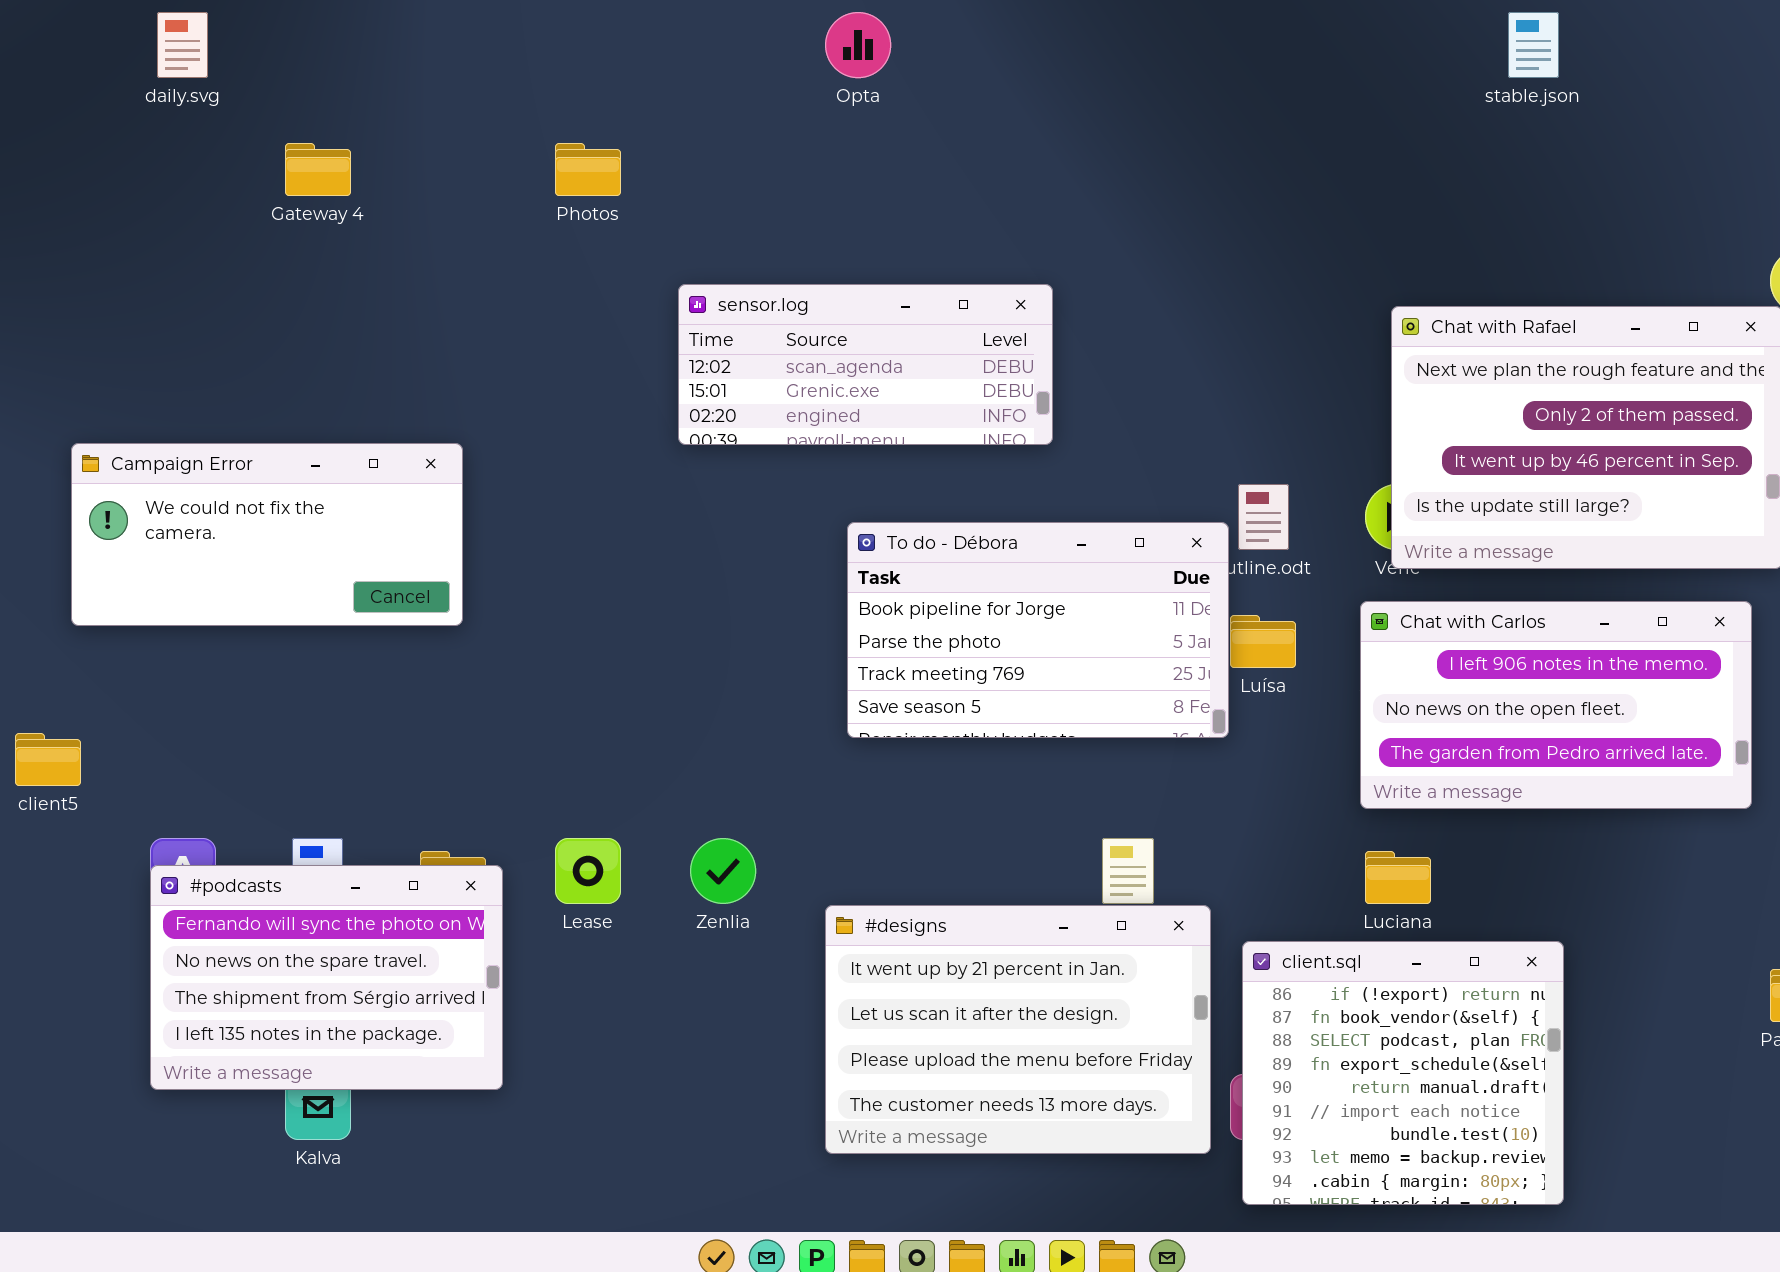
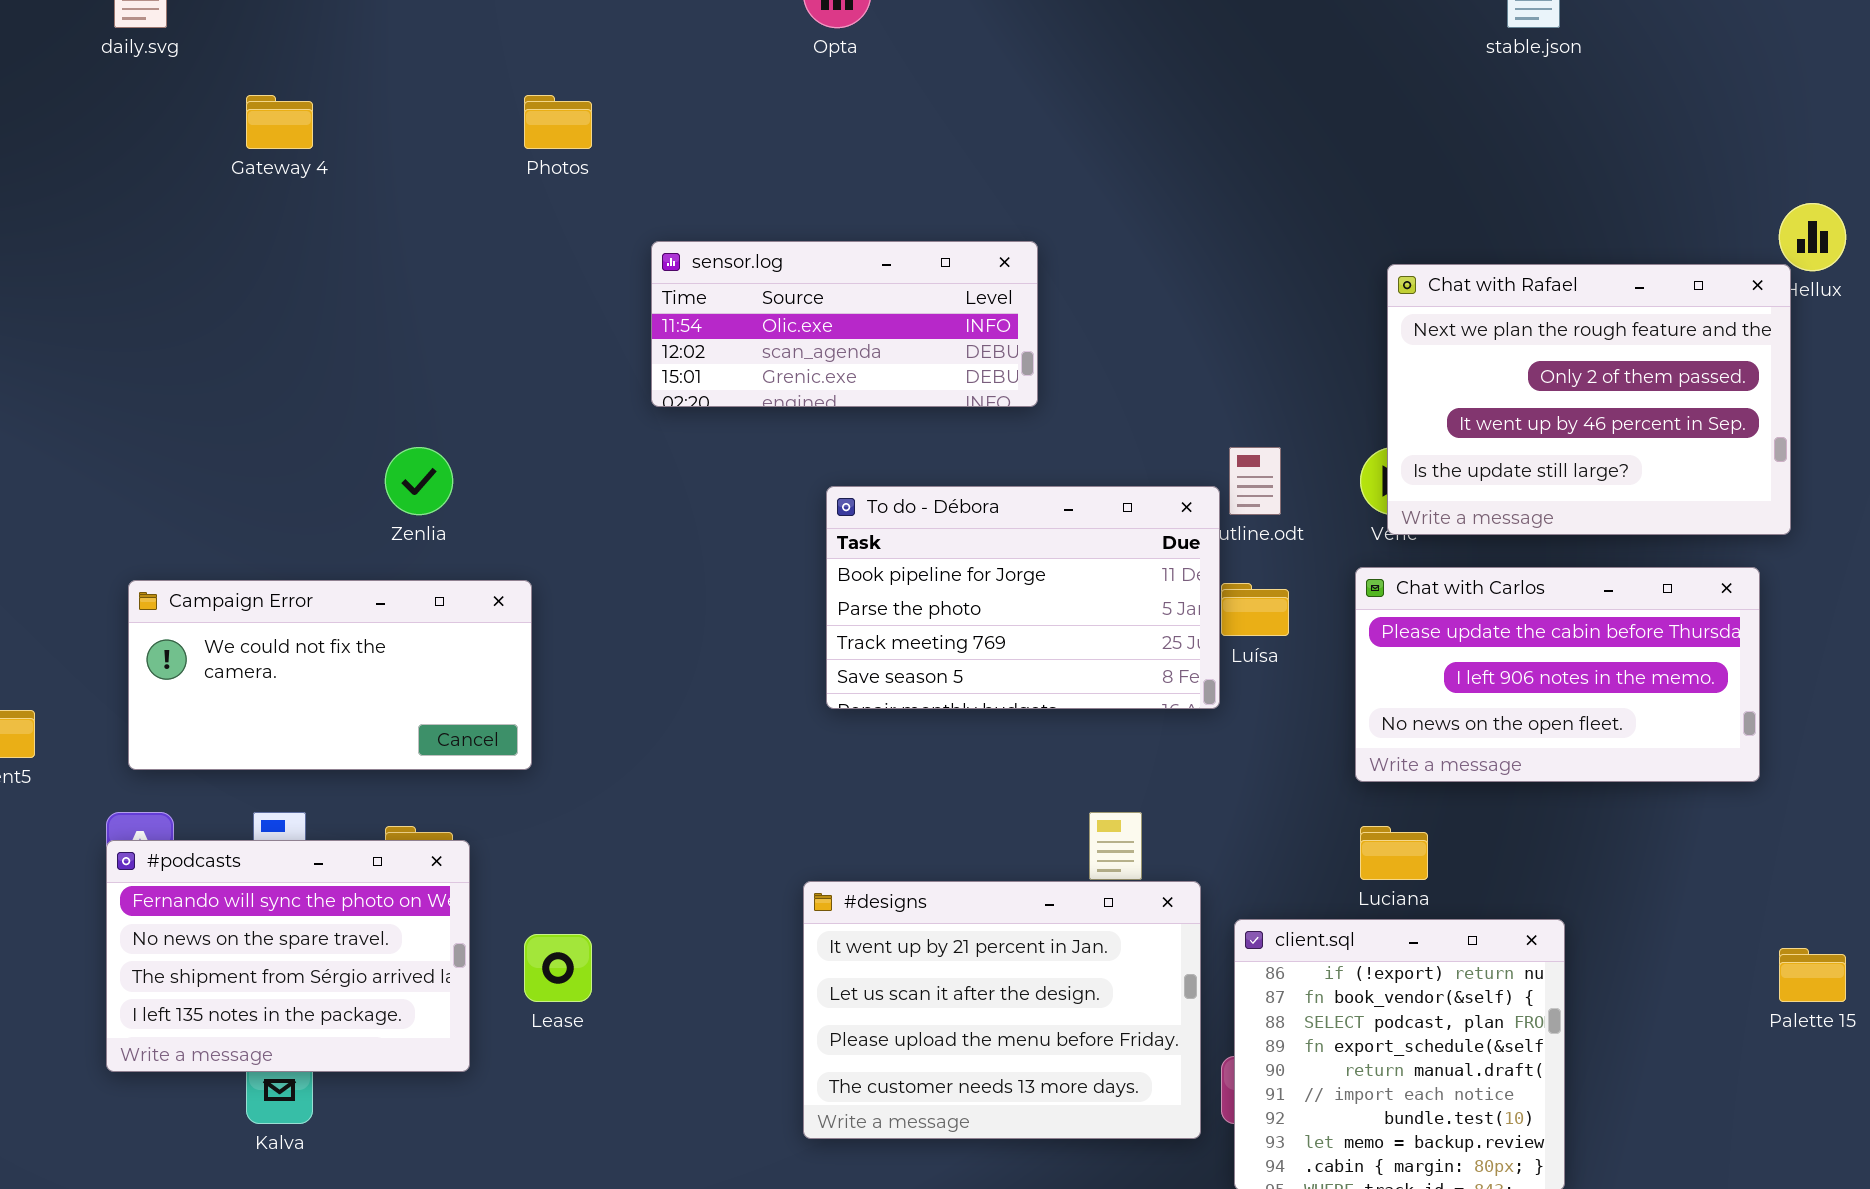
sensor.log: [678,284,1053,445] -> [651,241,1038,407], scrolled up 1 row
Campaign Error: [71,443,463,626] -> [128,580,532,770], moved
Chat with Carlos: [1360,601,1752,809] -> [1355,567,1760,782], scrolled up 1 row
Lease: [555,838,621,904] -> [524,934,592,1002], moved
Zenlia: [690,838,756,904] -> [385,447,453,515], moved

